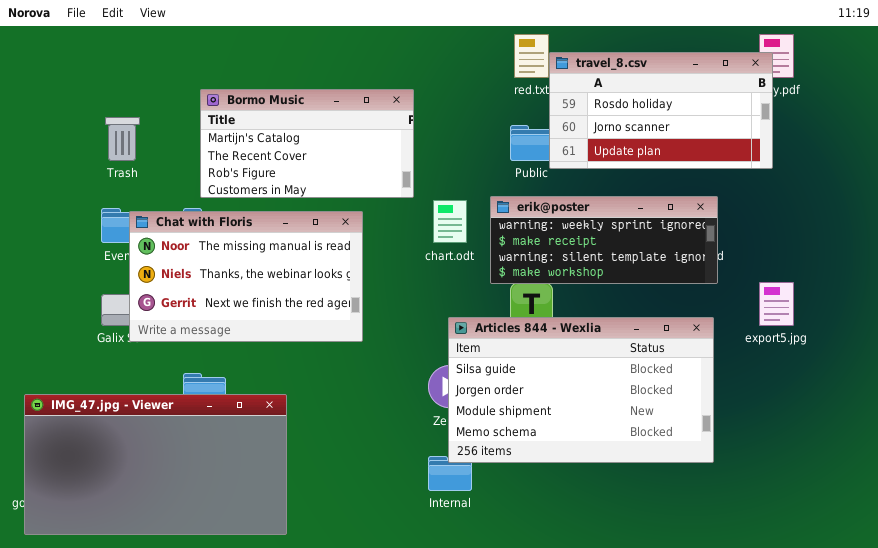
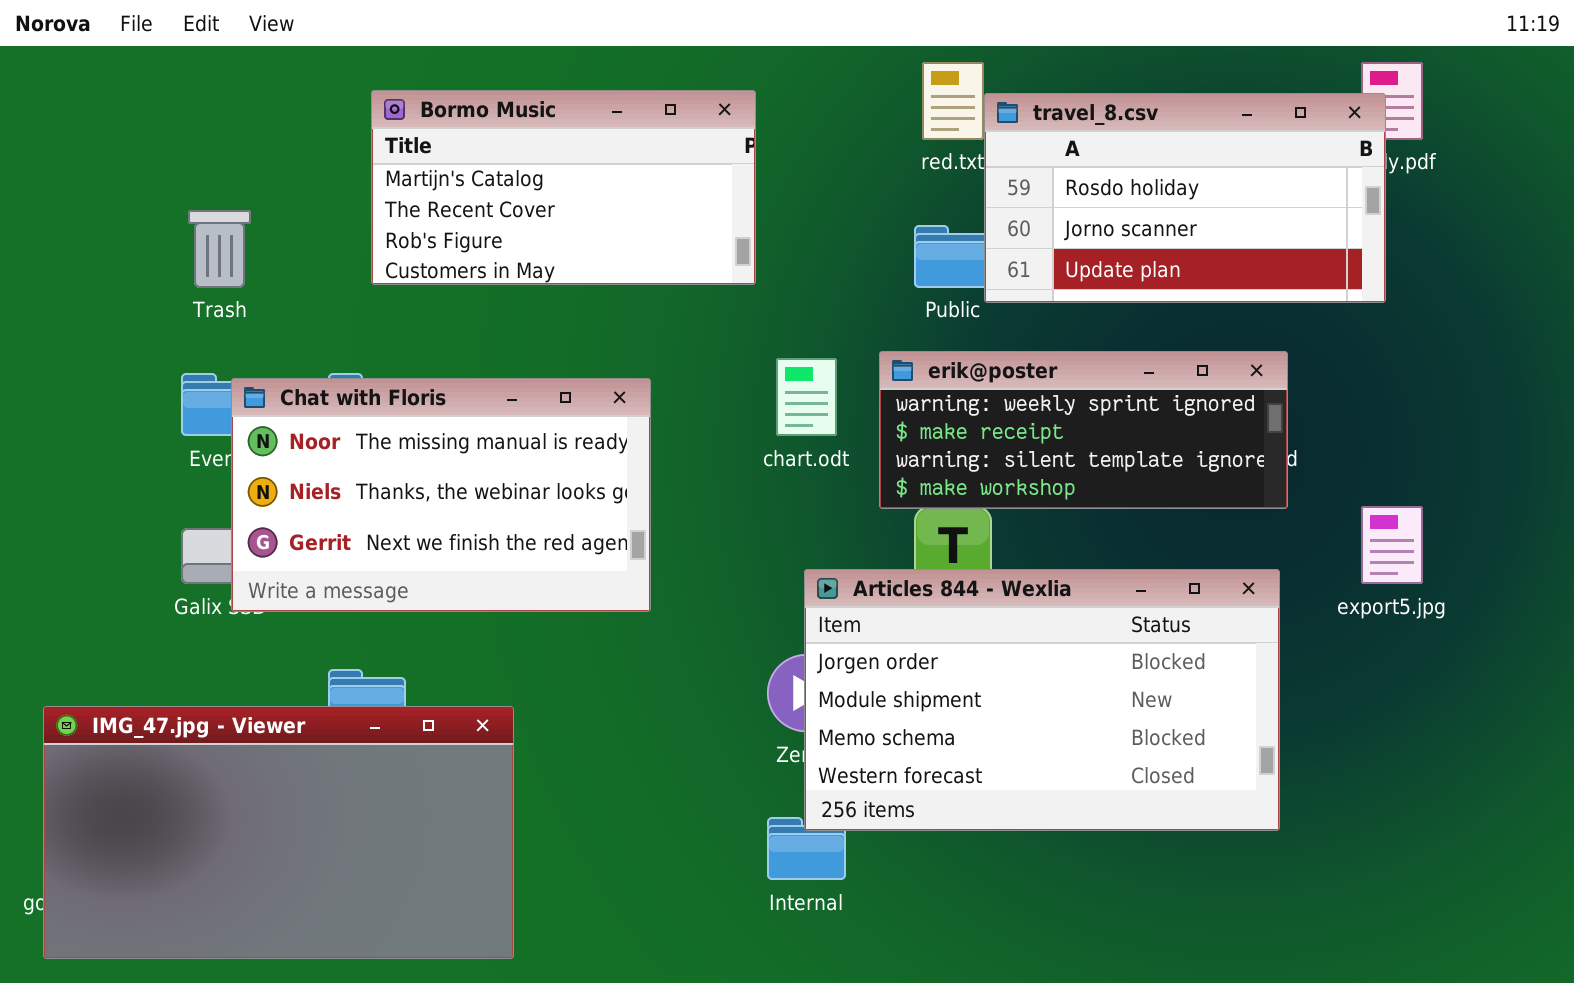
Bormo Music: [200,89,414,198] -> [371,90,756,285], moved
Articles 844 - Wexlia: [448,317,714,463] -> [804,569,1280,831], scrolled down 1 row

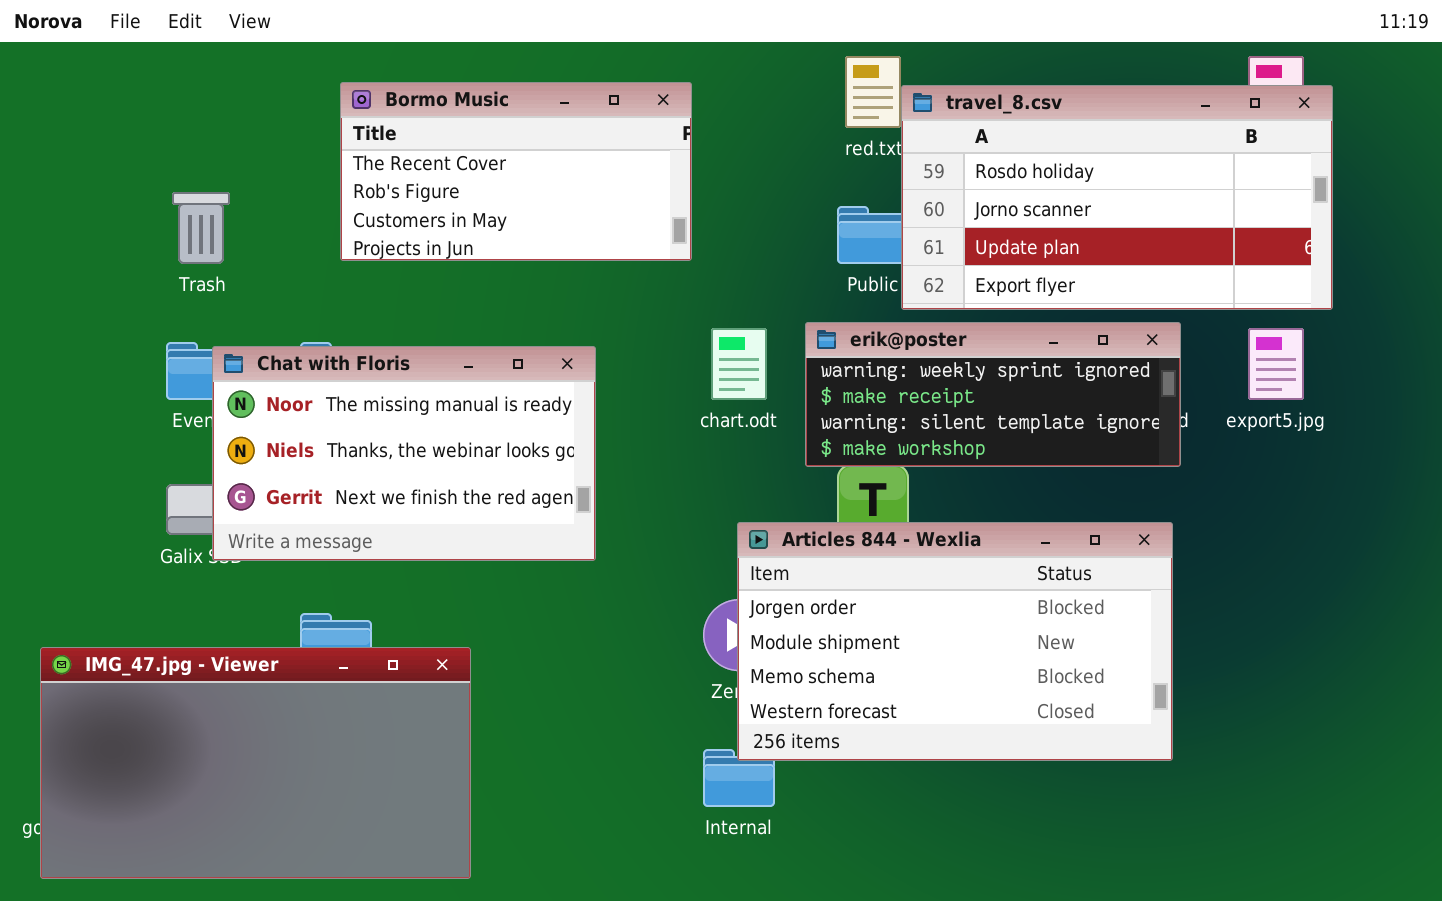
Bormo Music: [371,90,756,285] -> [340,82,692,261], scrolled down 1 row
travel_8.csv: [984,93,1386,303] -> [901,85,1333,310], resized
export5.jpg: [1361,506,1423,584] -> [1248,328,1304,400], moved

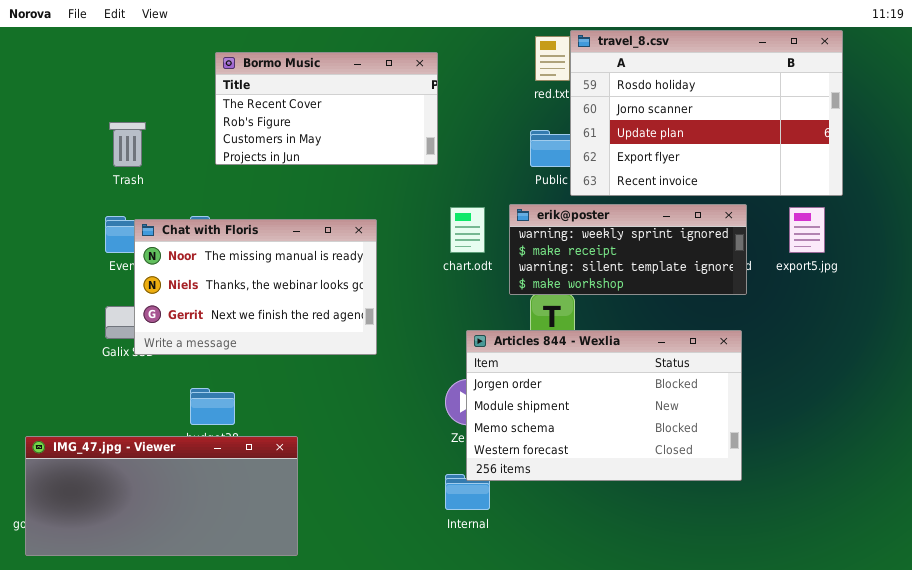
travel_8.csv: [901,85,1333,310] -> [570,30,843,196], resized
IMG_47.jpg - Viewer: [40,647,471,879] -> [25,436,298,556], resized

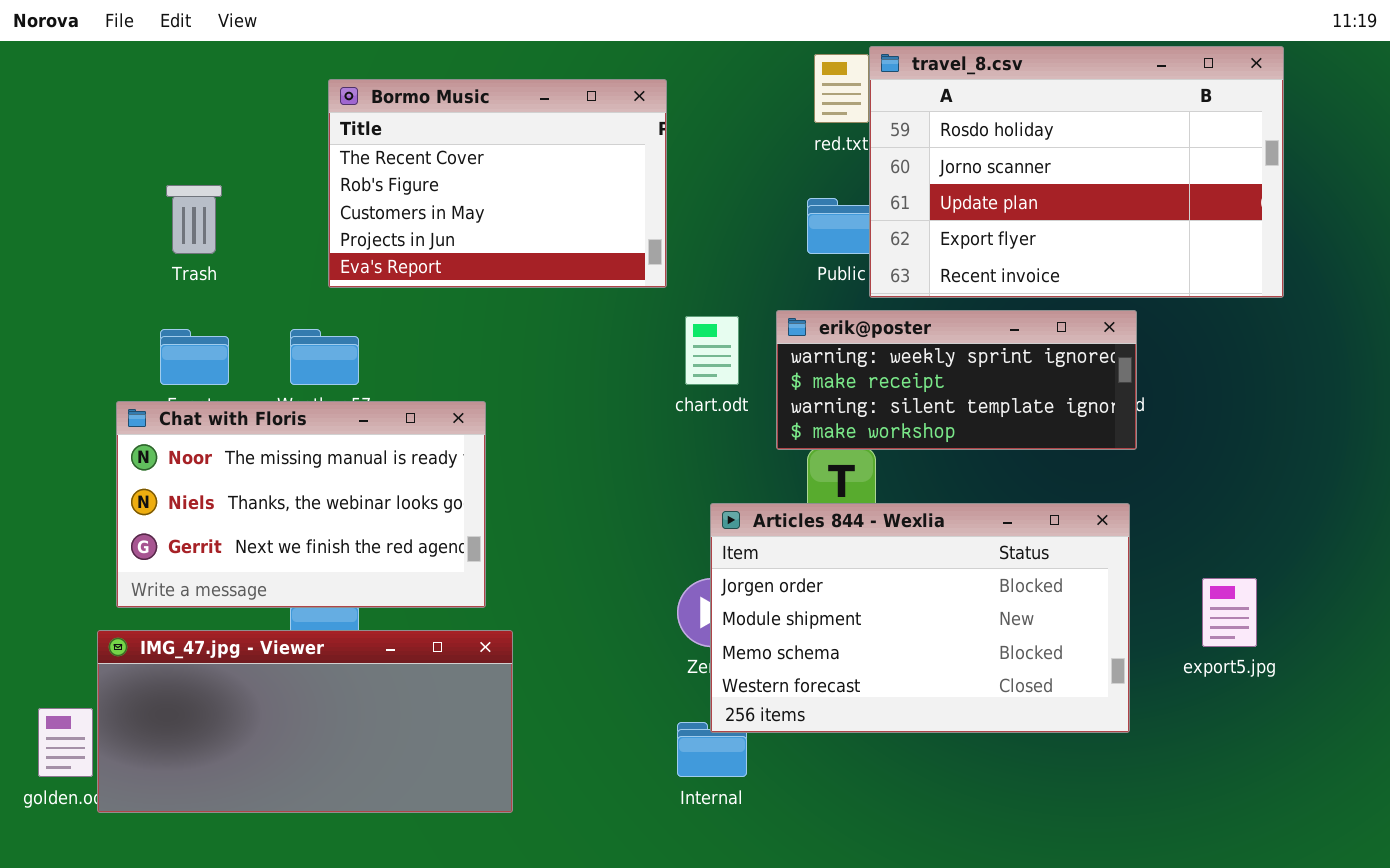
Bormo Music: [215,52,438,165] -> [328,79,667,288], resized
export5.jpg: [789,207,825,253] -> [1202,578,1257,647], moved
Chat with Floris: [134,219,377,355] -> [116,401,486,608], moved
IMG_47.jpg - Viewer: [25,436,298,556] -> [97,630,513,813], moved

